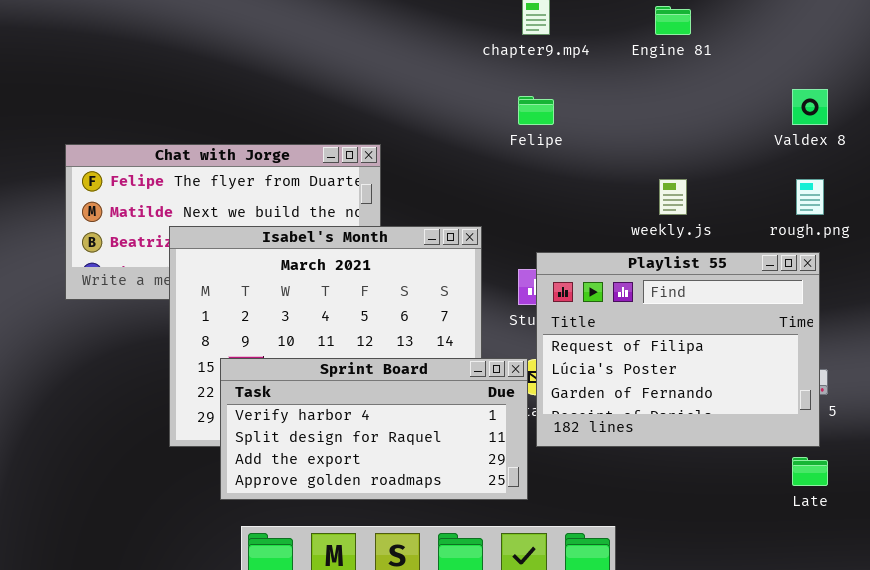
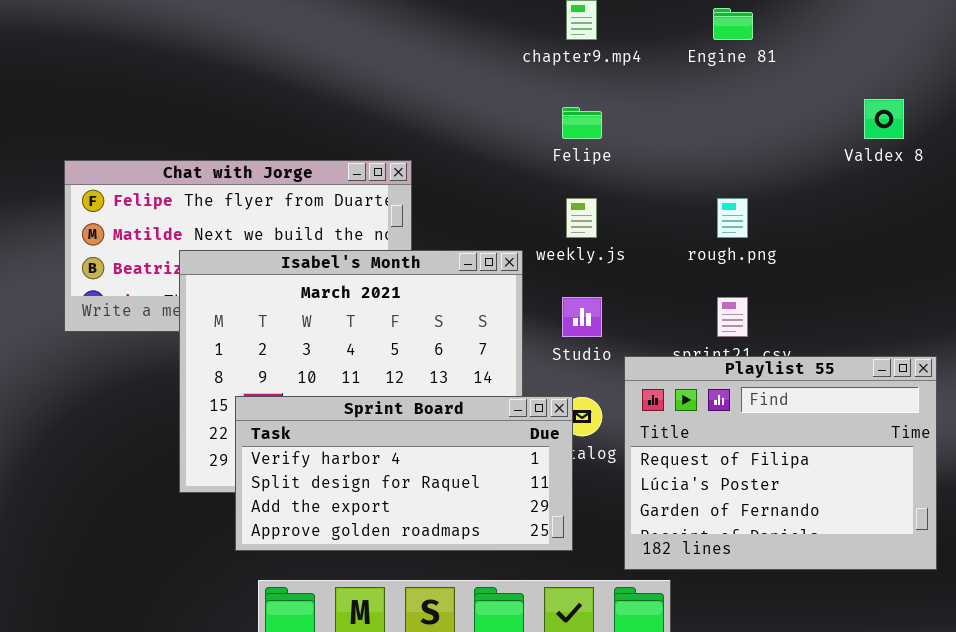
weekly.js: [659,179,687,215] -> [566,198,597,238], moved
rough.png: [796,179,824,215] -> [717,198,748,238], moved
Playlist 55: [536,252,820,447] -> [624,356,937,570], moved

